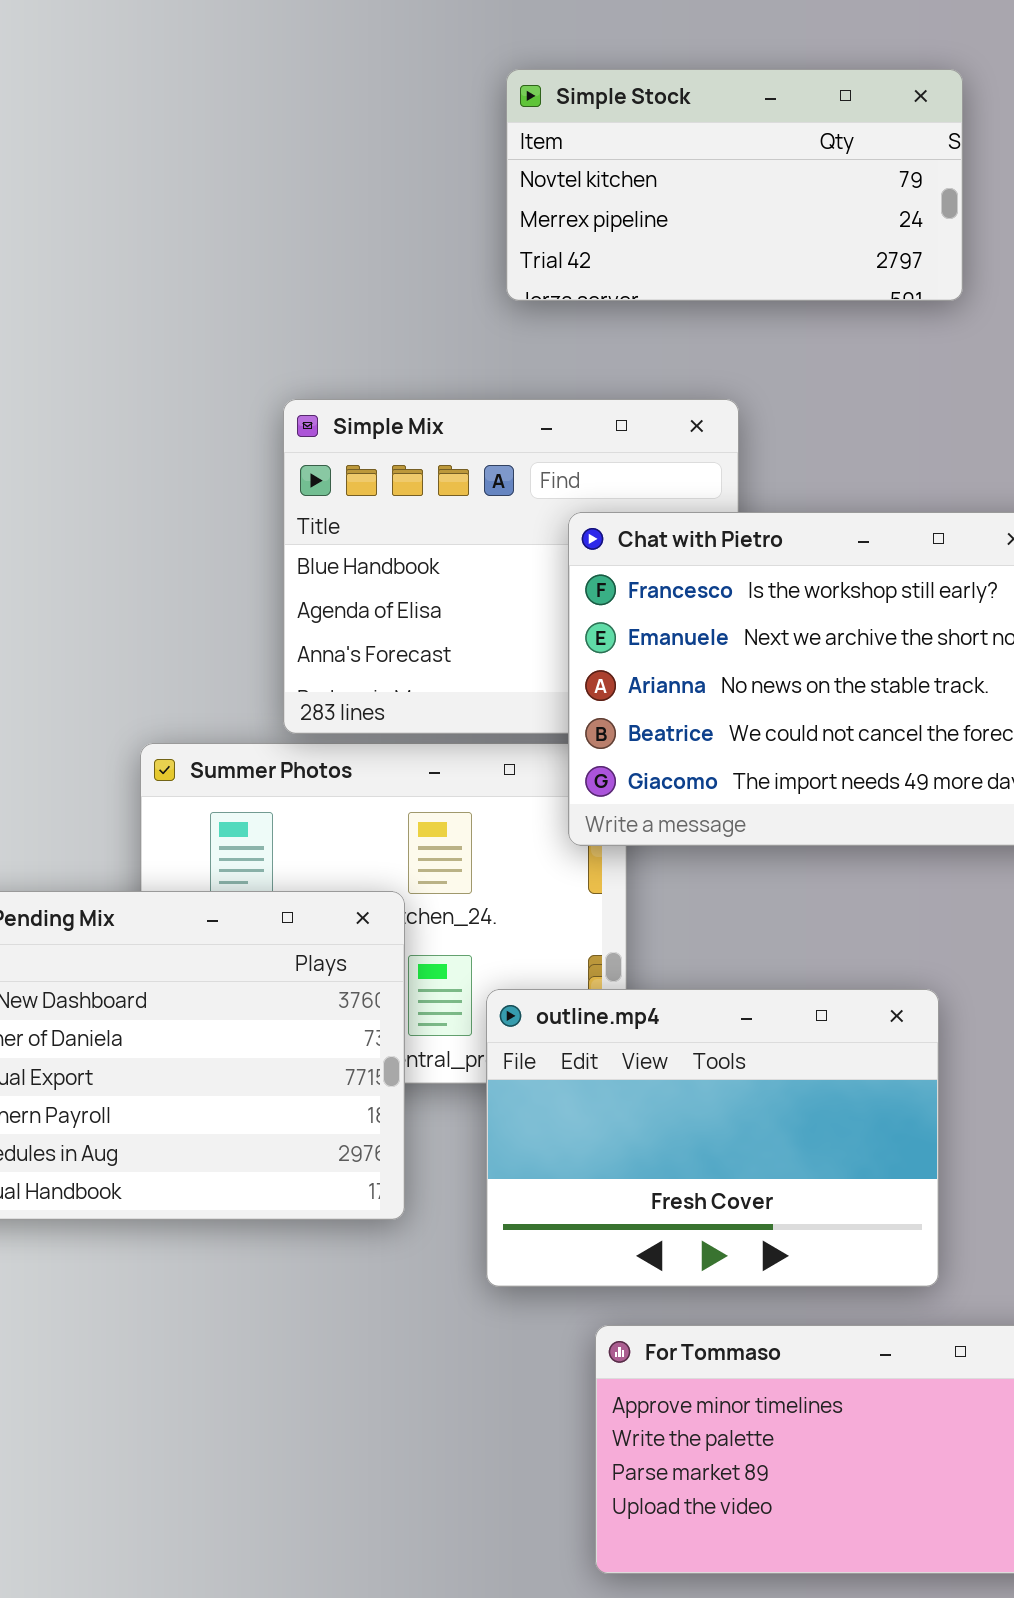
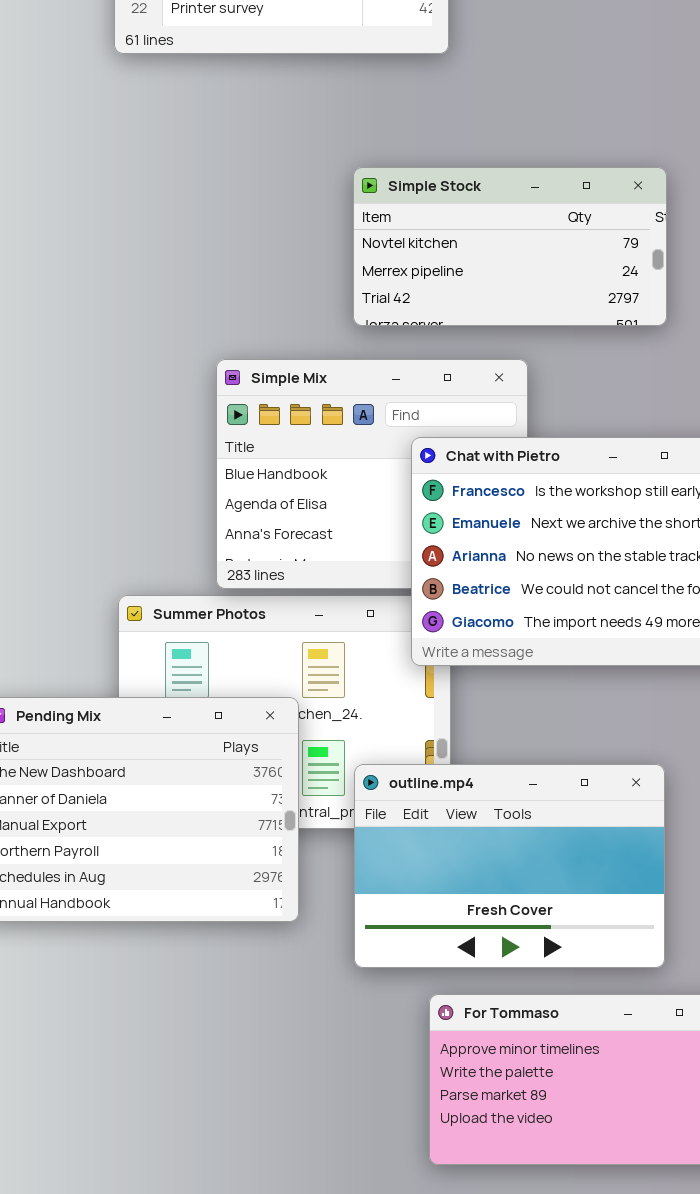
Simple Stock: [506,69,963,301] -> [353,167,667,326], moved

